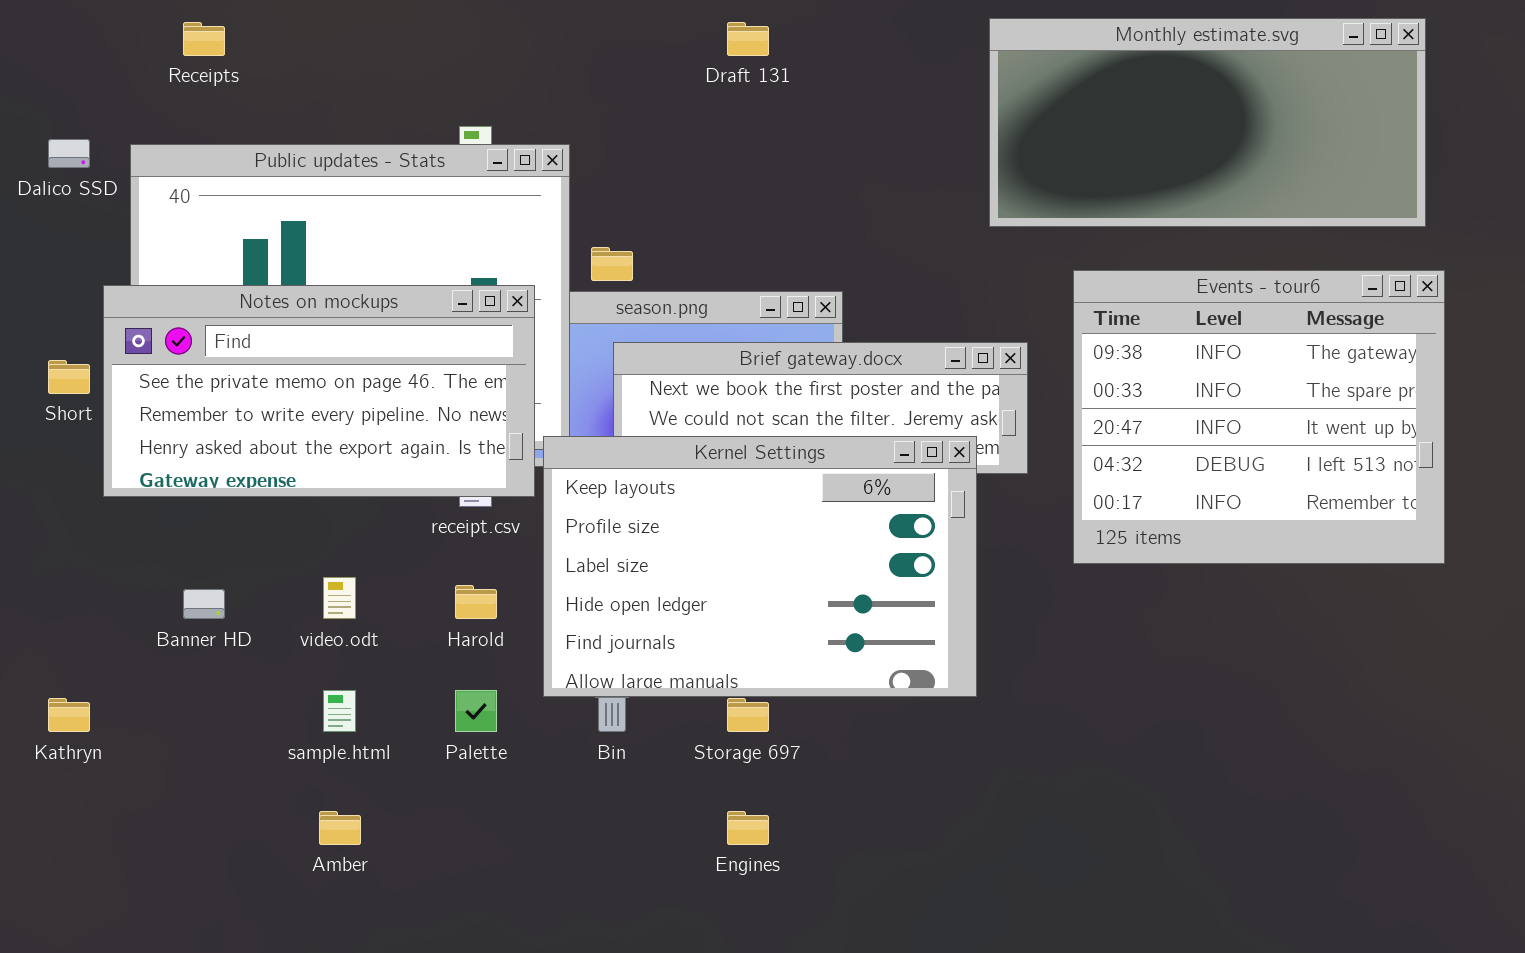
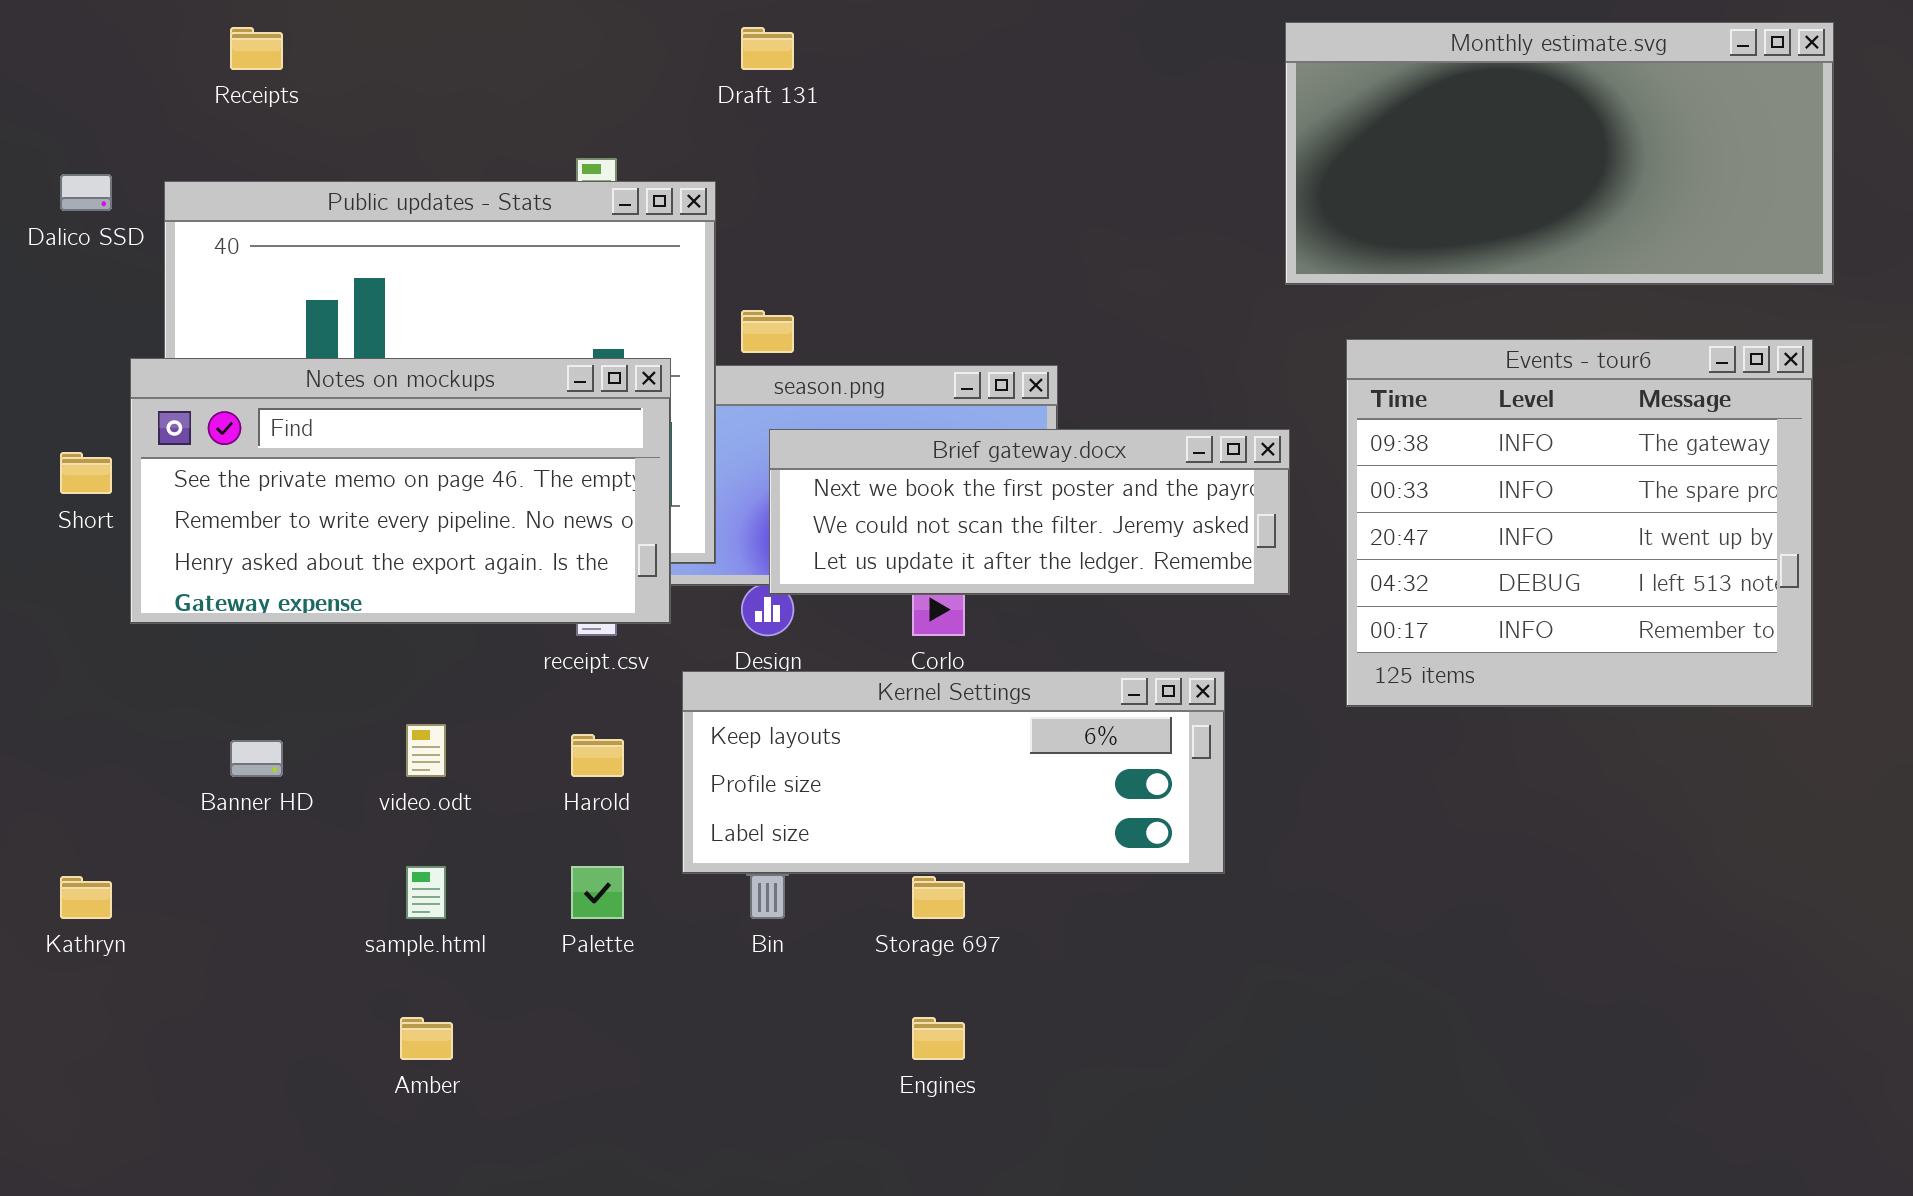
Monthly estimate.svg: [989,18,1426,227] -> [1285,22,1834,285], moved
Draft 131: [727,22,769,56] -> [741,27,794,70], moved
Kernel Settings: [543,436,977,697] -> [682,671,1225,874], resized

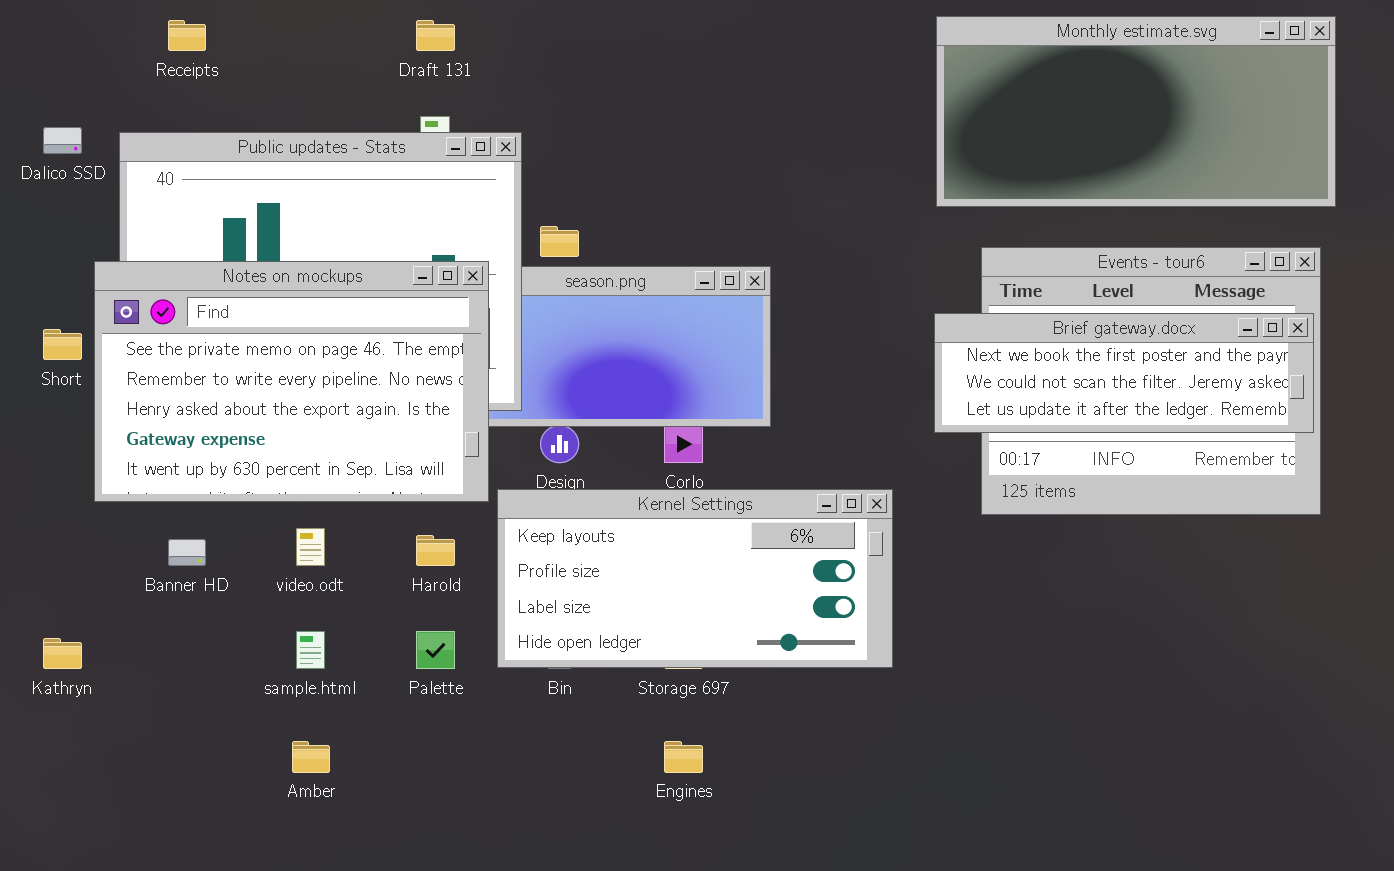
Draft 131: [741,27,794,70] -> [416,20,455,51], moved
Notes on mockups: [130,358,671,624] -> [94,261,489,502], resized
Brief gateway.docx: [769,429,1290,595] -> [934,313,1314,433], moved
Kernel Settings: [682,671,1225,874] -> [497,489,893,668], resized

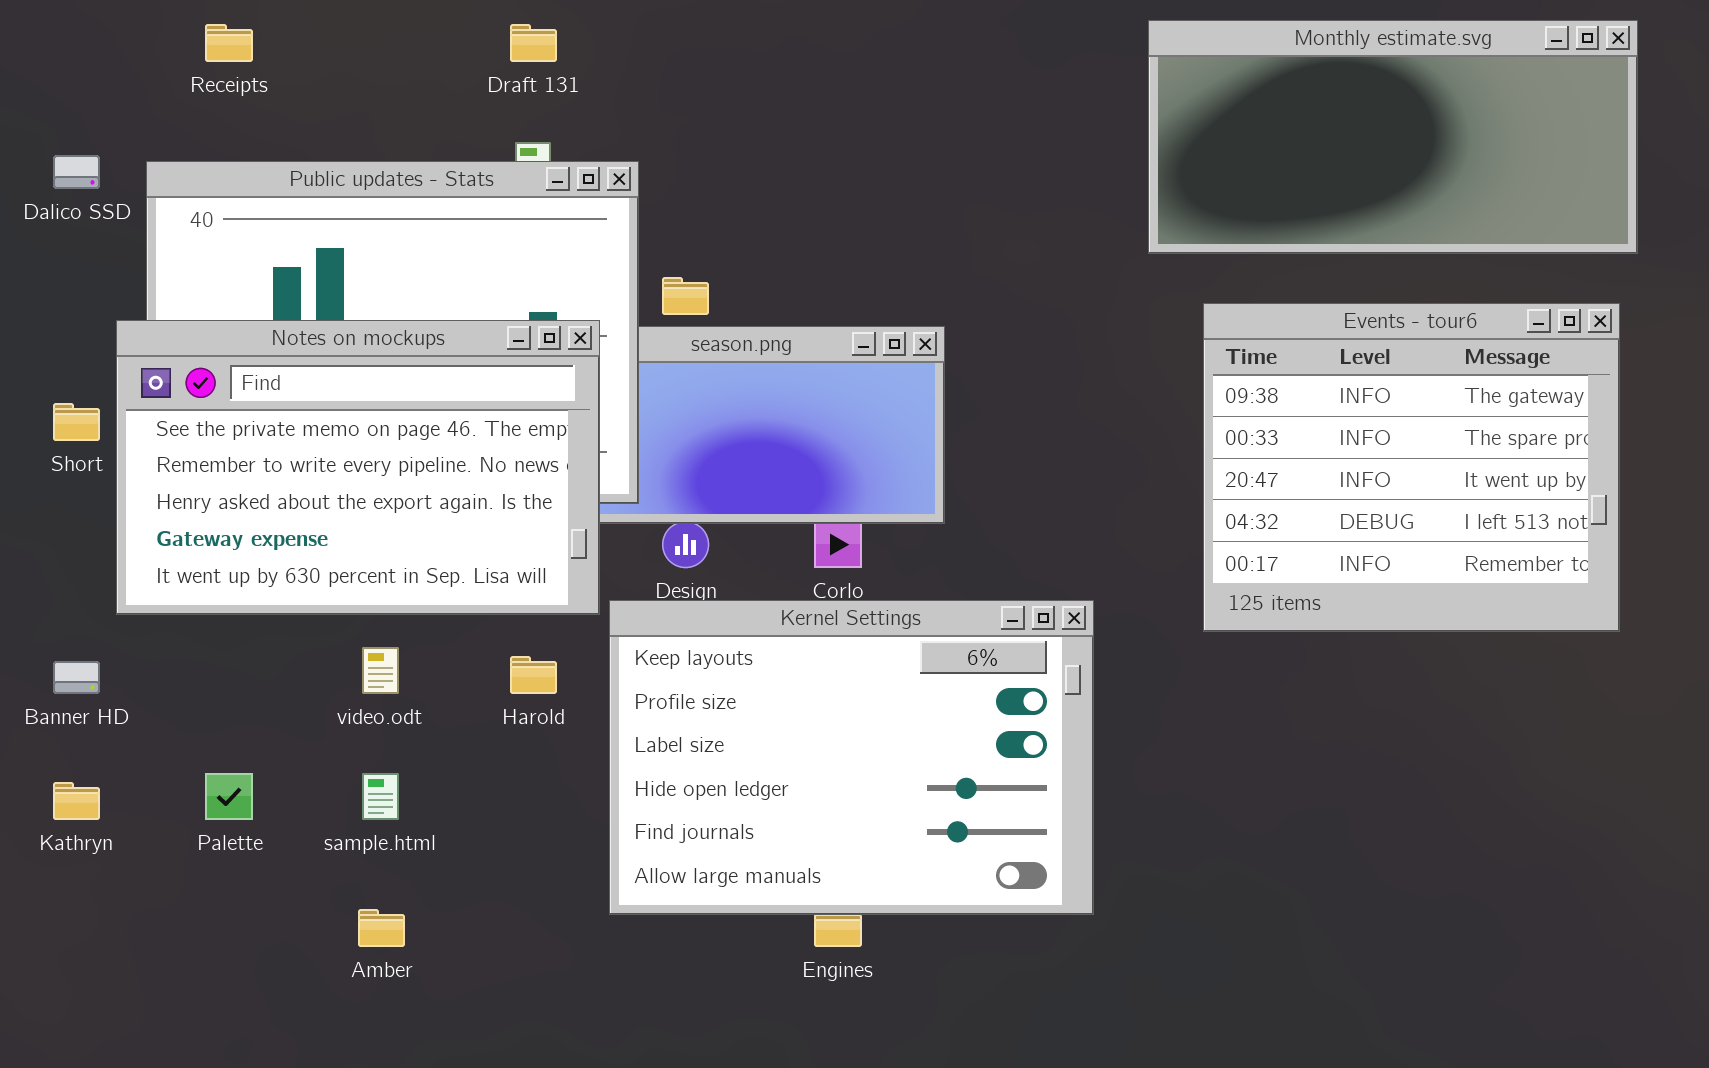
Brief gateway.docx: [934,313,1314,433] -> none, closed
Kernel Settings: [497,489,893,668] -> [609,600,1094,915], resized
Banner HD: [168,539,206,566] -> [53,661,100,694], moved
Palette: [416,631,455,669] -> [205,773,253,820], moved

